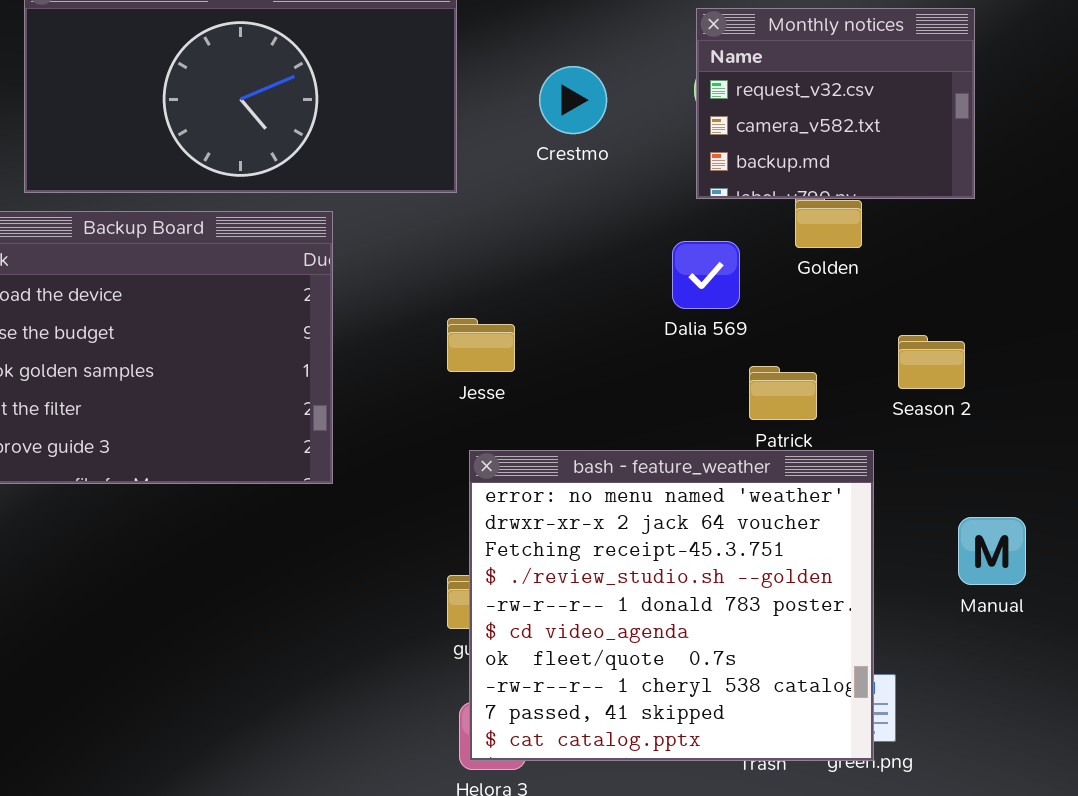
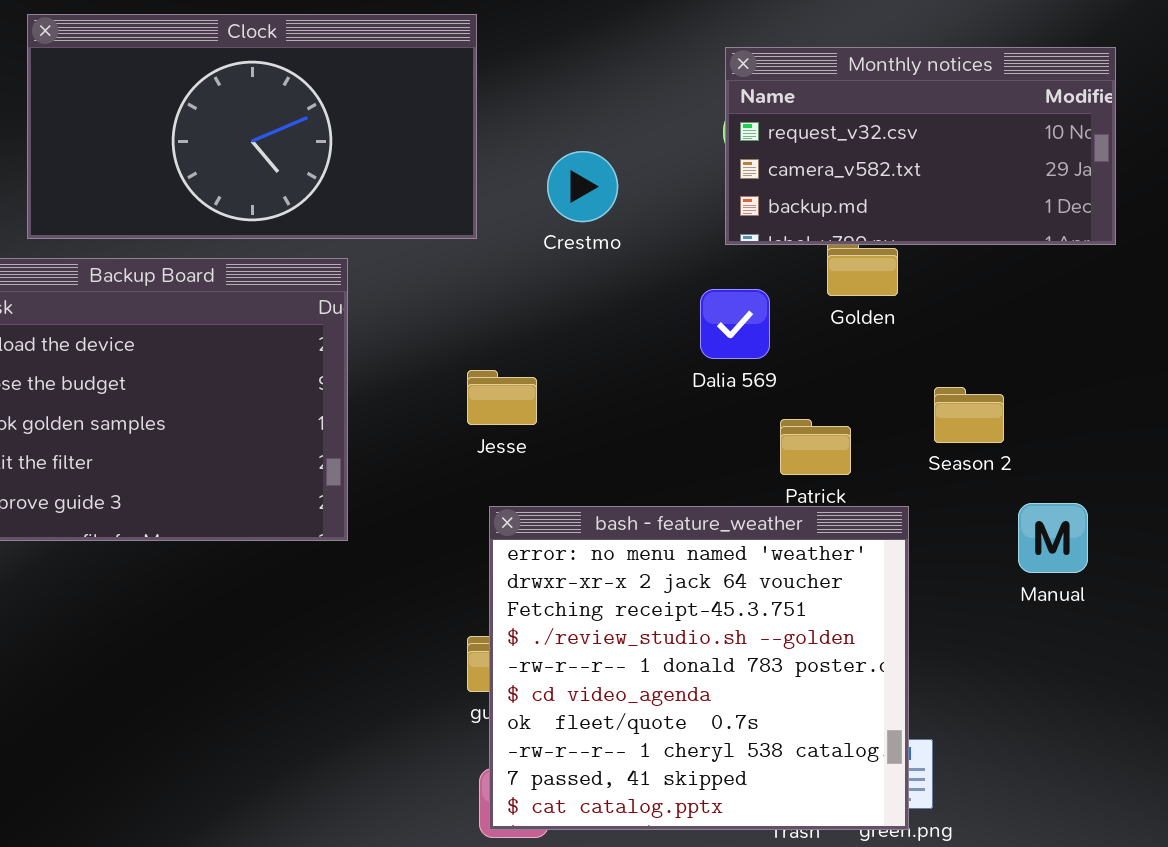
Monthly notices: [696,8,975,199] -> [725,47,1116,245], resized
Crestmo: [539,66,607,134] -> [547,151,618,222], moved
Manual: [958,517,1026,585] -> [1018,503,1088,573], moved

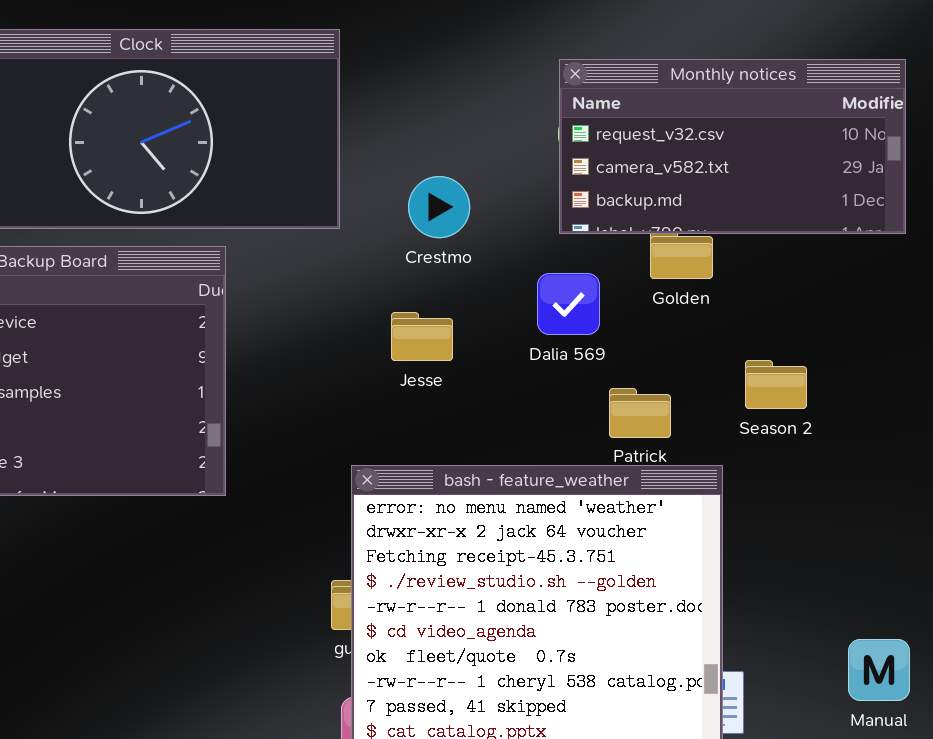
Crestmo: [547,151,618,222] -> [408,176,470,238], moved
Jesse: [467,370,537,425] -> [391,312,453,361], moved
Manual: [1018,503,1088,573] -> [848,639,910,701], moved

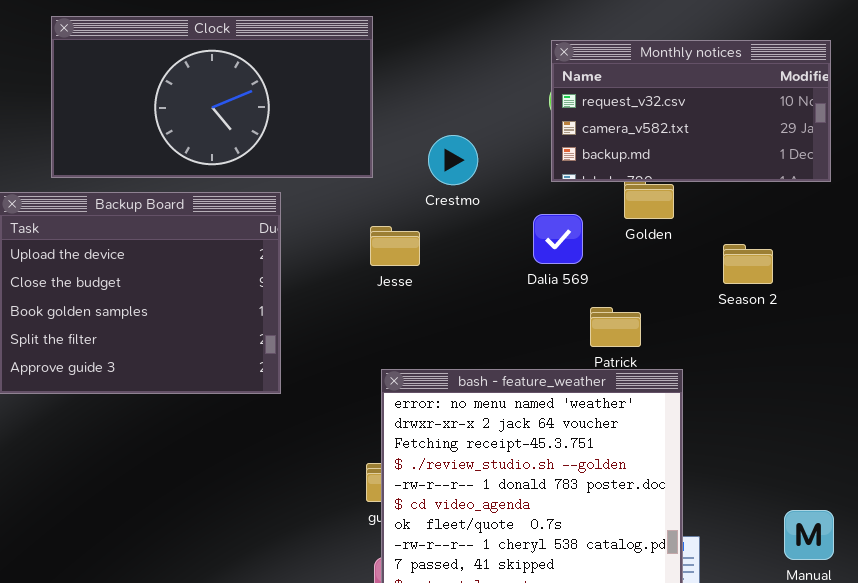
Jesse: [391,312,453,361] -> [370,226,420,266], moved
Season 2: [745,360,807,409] -> [723,244,773,284], moved

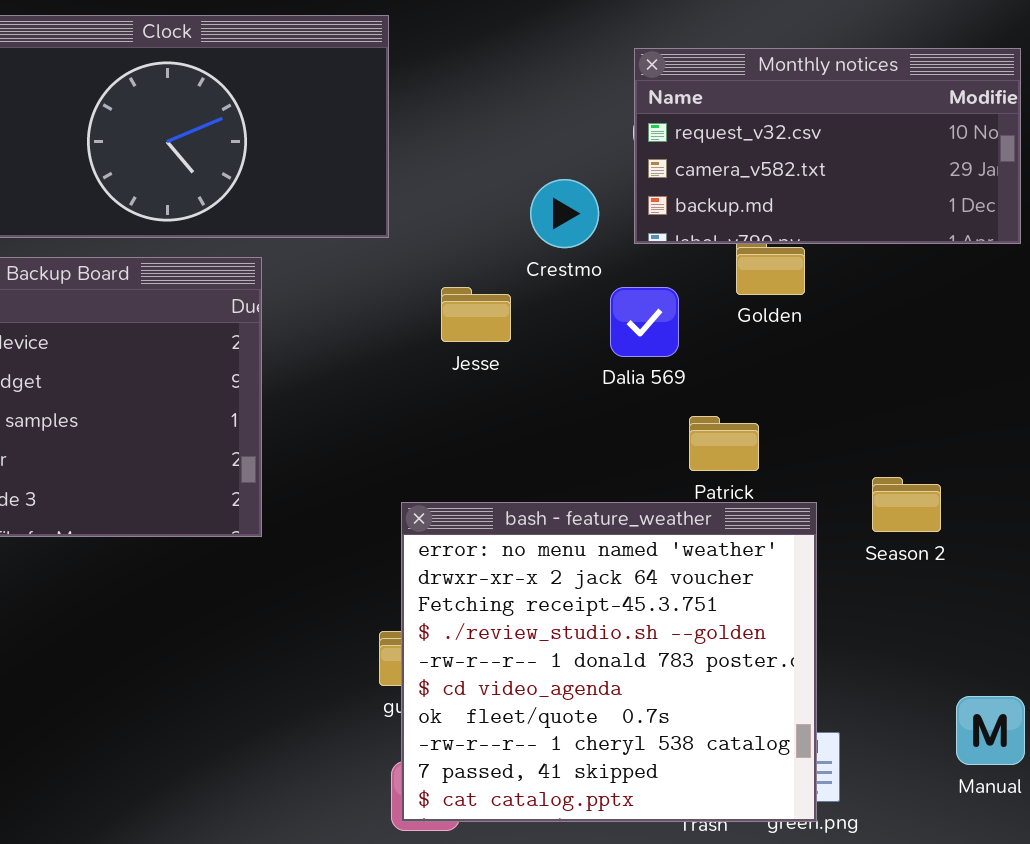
Crestmo: [428,135,478,185] -> [530,179,599,248], moved
Jesse: [370,226,420,266] -> [441,287,511,342], moved
Season 2: [723,244,773,284] -> [872,477,941,532], moved

